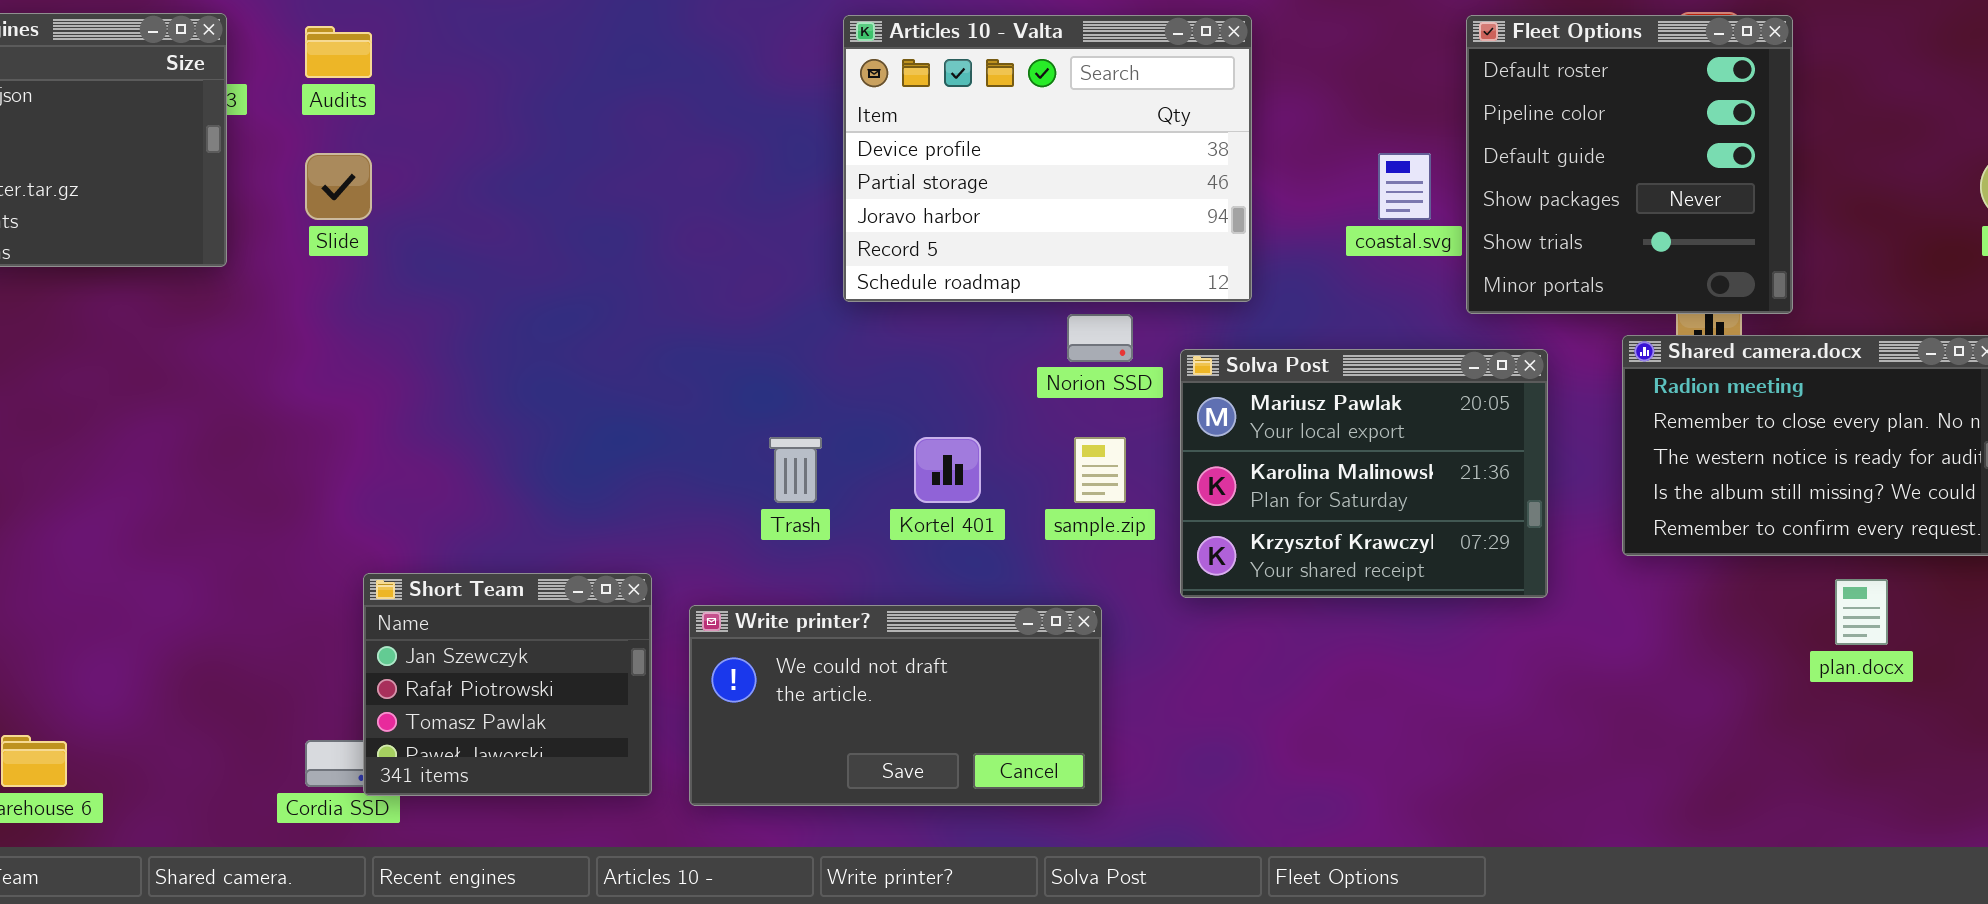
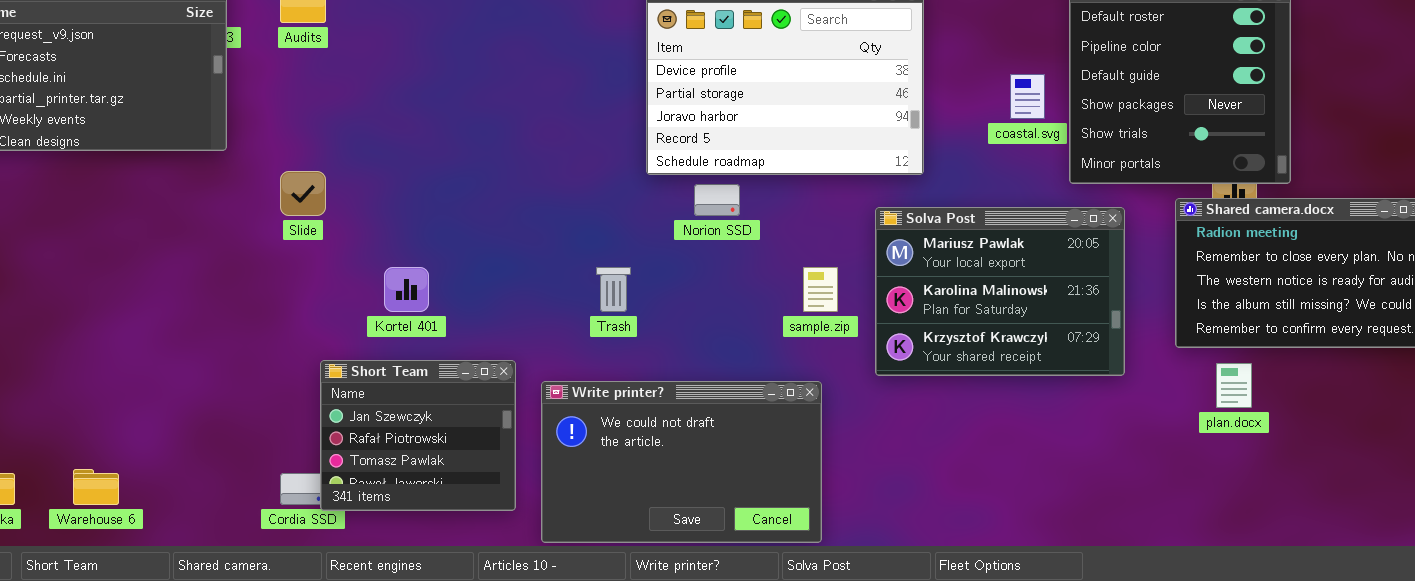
Slide: [305,153,372,220] -> [280,171,326,216], moved
Norion SSD: [1067,314,1133,362] -> [694,184,740,216], moved
Kortel 401: [914,437,981,503] -> [384,267,429,312], moved
plan.docx: [1835,579,1888,645] -> [1216,363,1252,408], moved
Write printer?: [689,605,1102,806] -> [541,381,822,543], resized

